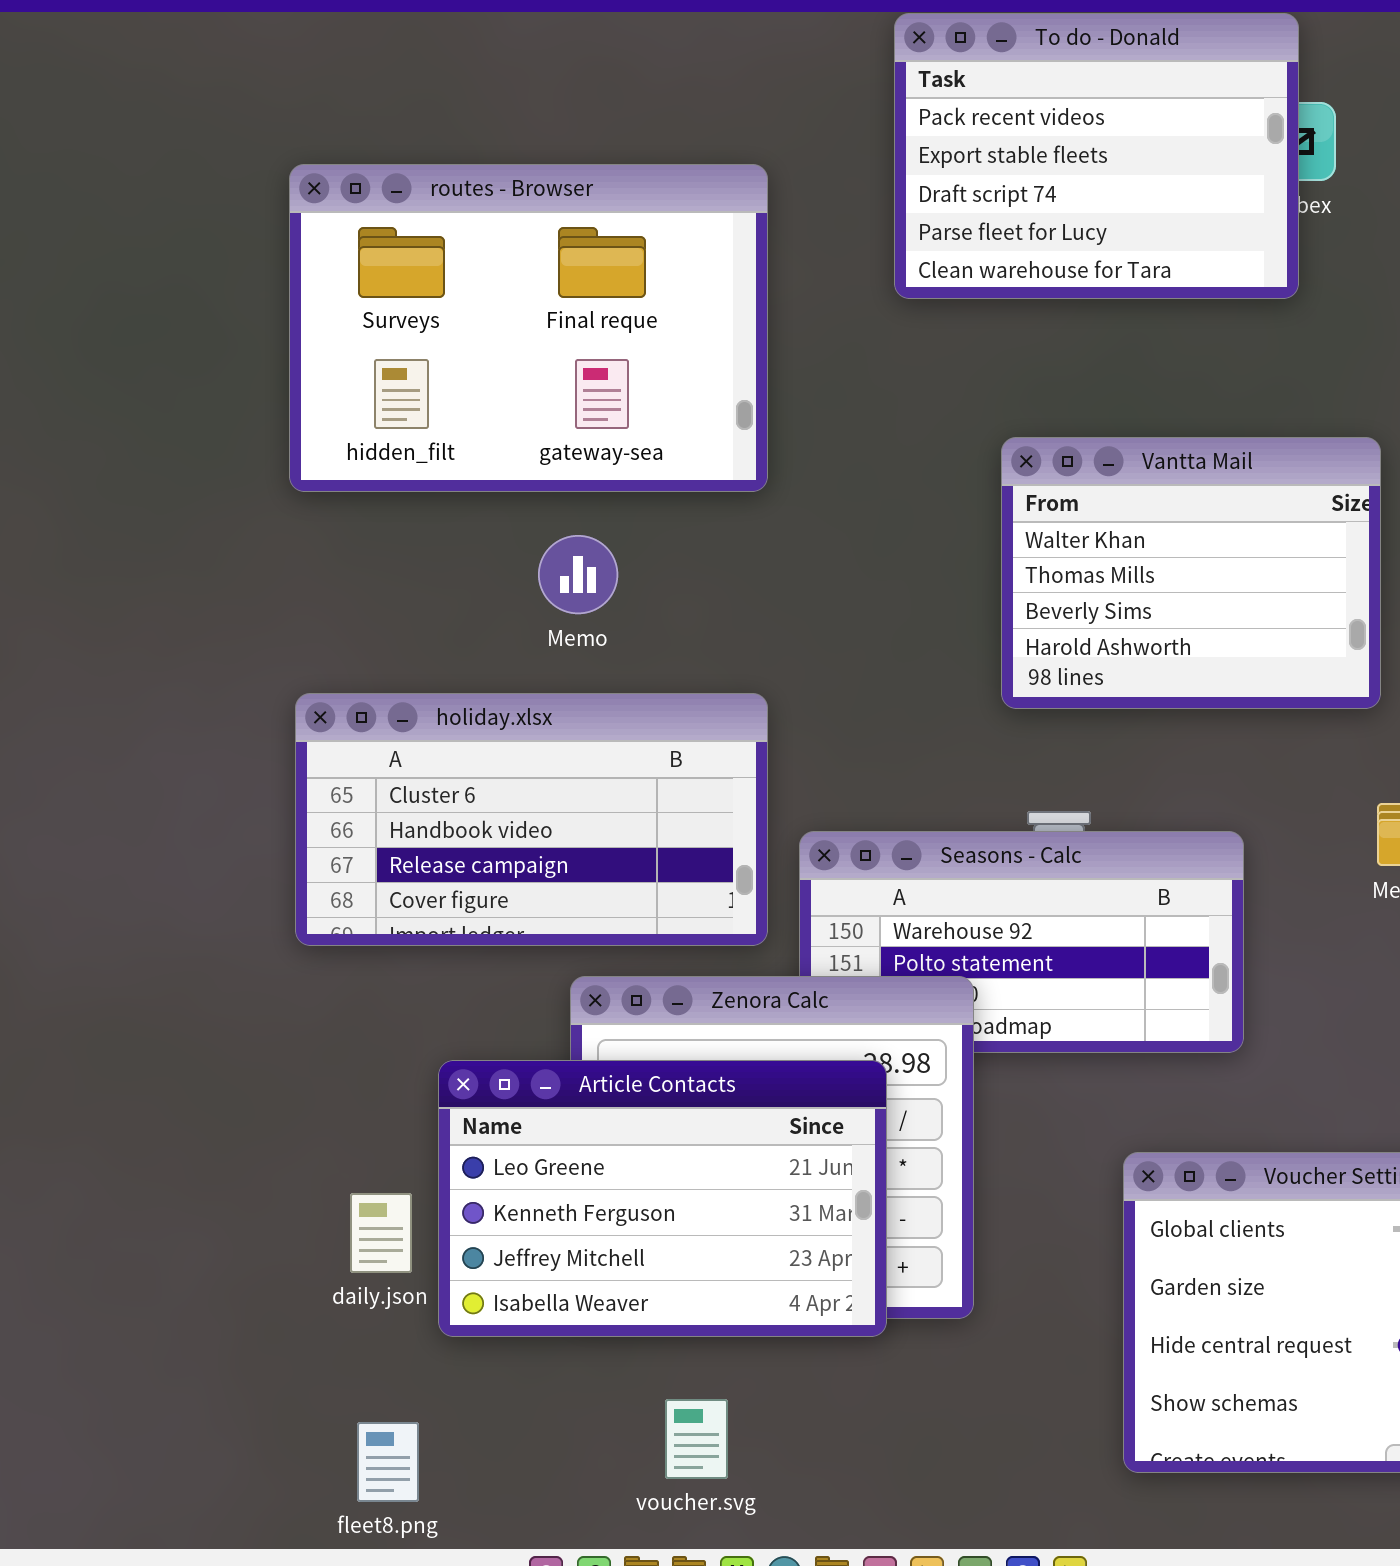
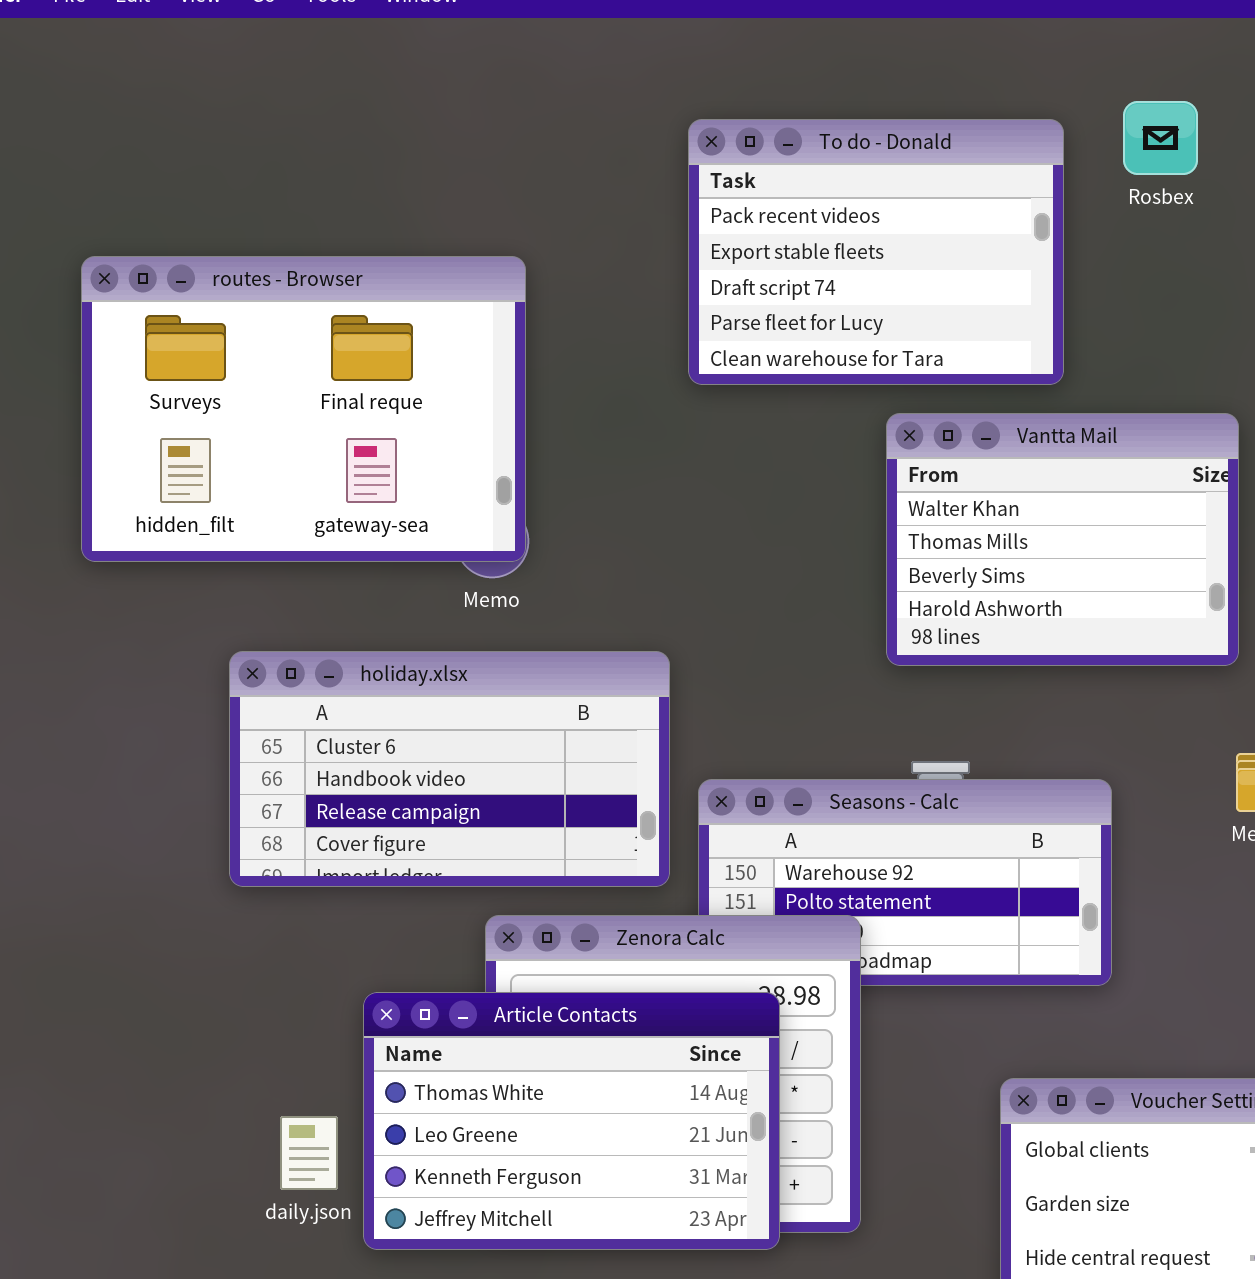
To do - Donald: [894,13,1299,299] -> [688,119,1064,385], moved
routes - Browser: [289,164,768,492] -> [81,256,526,562], moved
Article Contacts: [438,1060,887,1337] -> [363,992,780,1250], scrolled up 1 row

